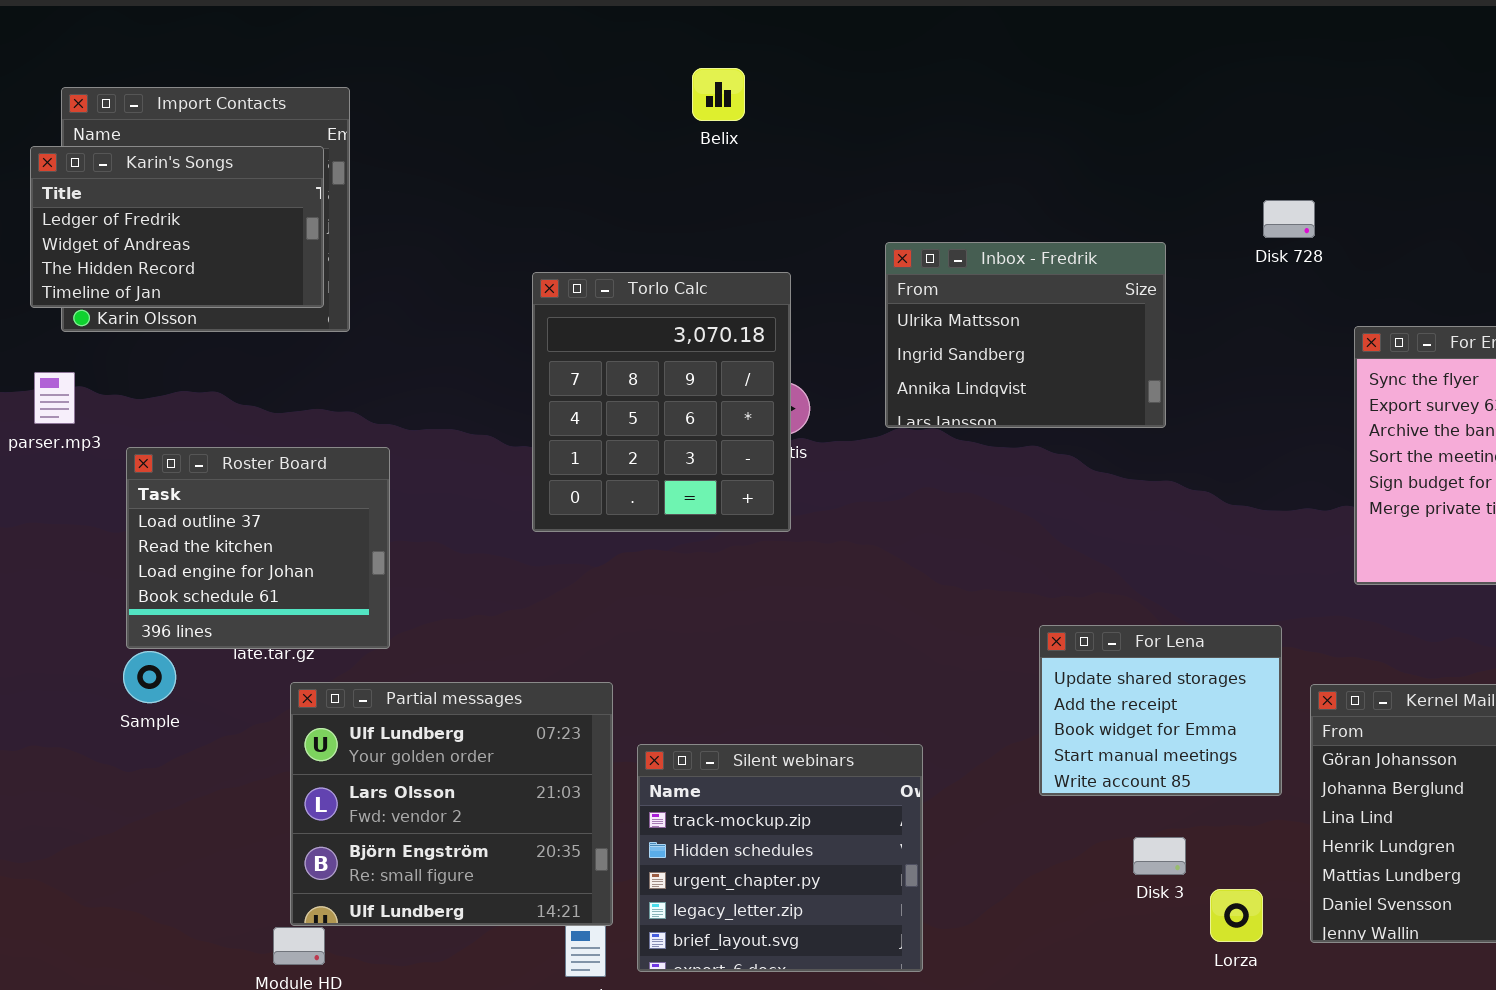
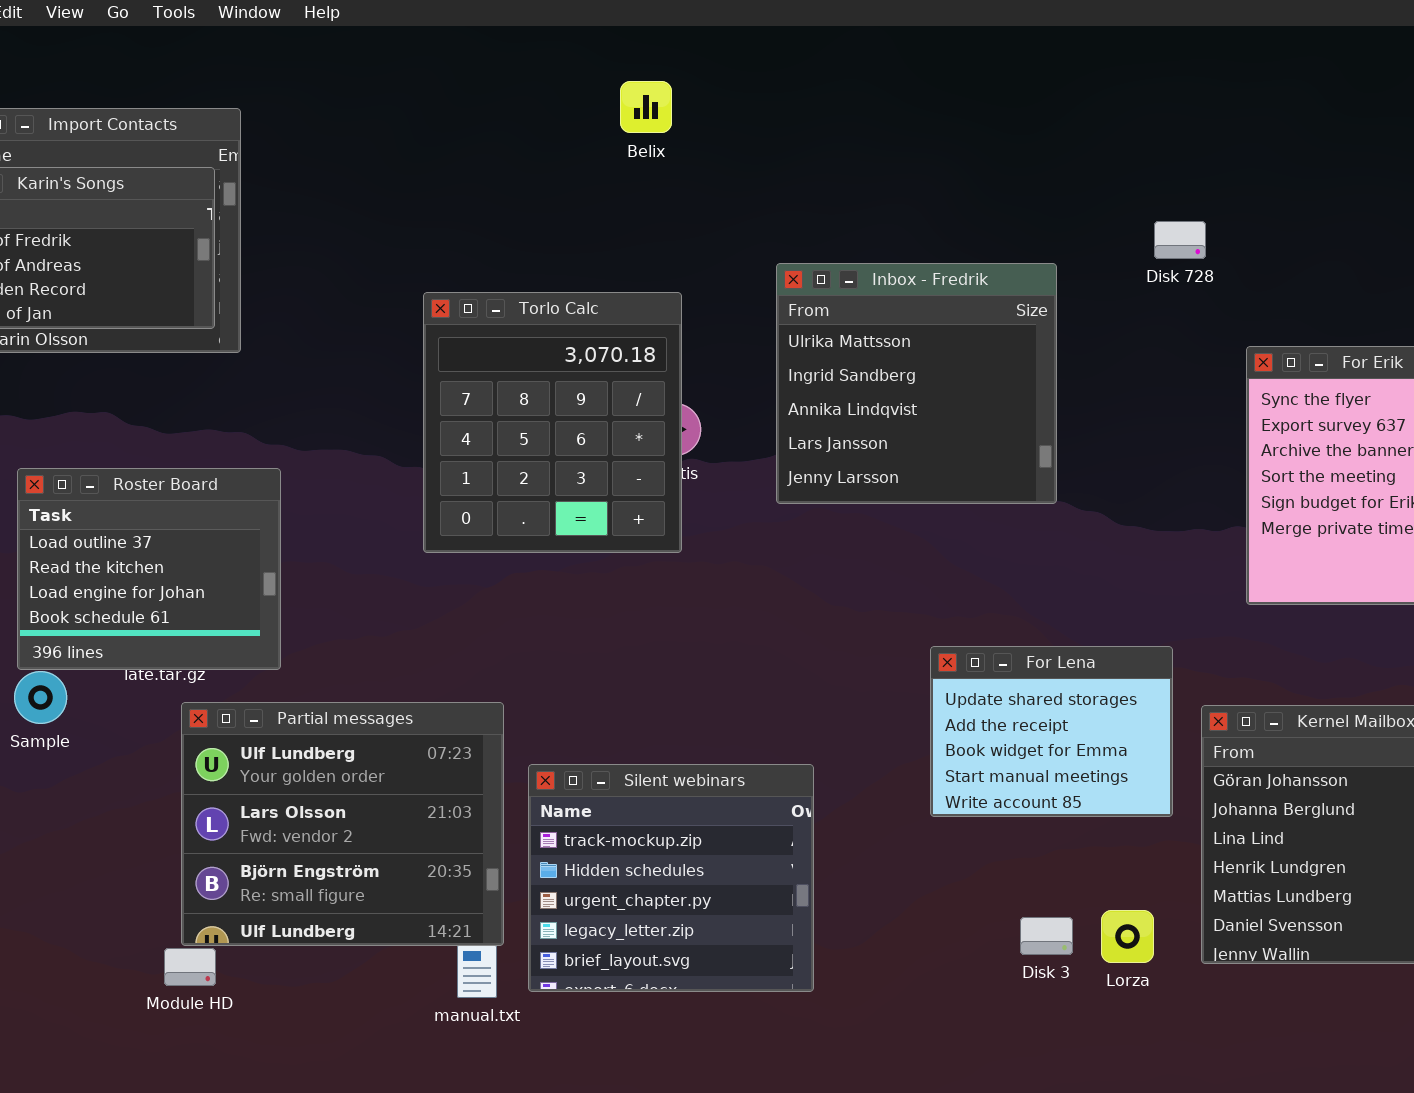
Belix: [692,68,745,121] -> [620,81,672,133], moved
Inbox - Fredrik: [885,242,1166,428] -> [776,263,1057,504], resized
Disk 3: [1133,837,1186,875] -> [1020,917,1073,955], moved

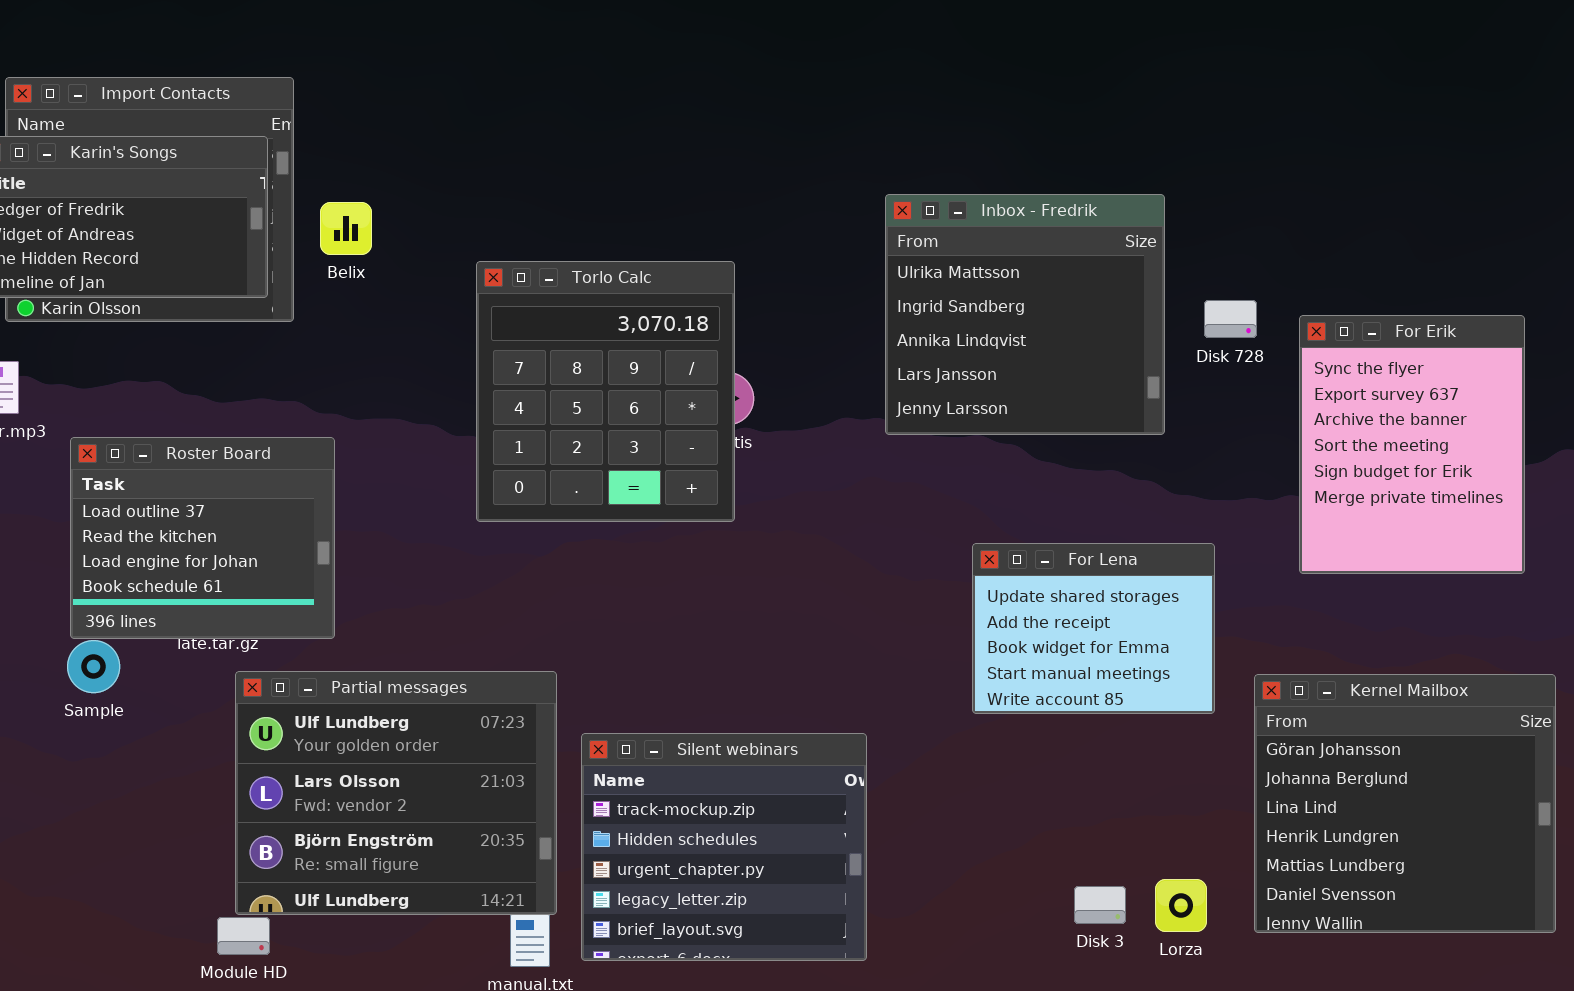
Belix: [620,81,672,133] -> [320,202,372,255], moved
Disk 728: [1154,221,1206,259] -> [1204,300,1257,338], moved
Inbox - Fredrik: [776,263,1057,504] -> [885,194,1165,435], moved
For Lena: [930,646,1173,817] -> [972,543,1215,714], moved

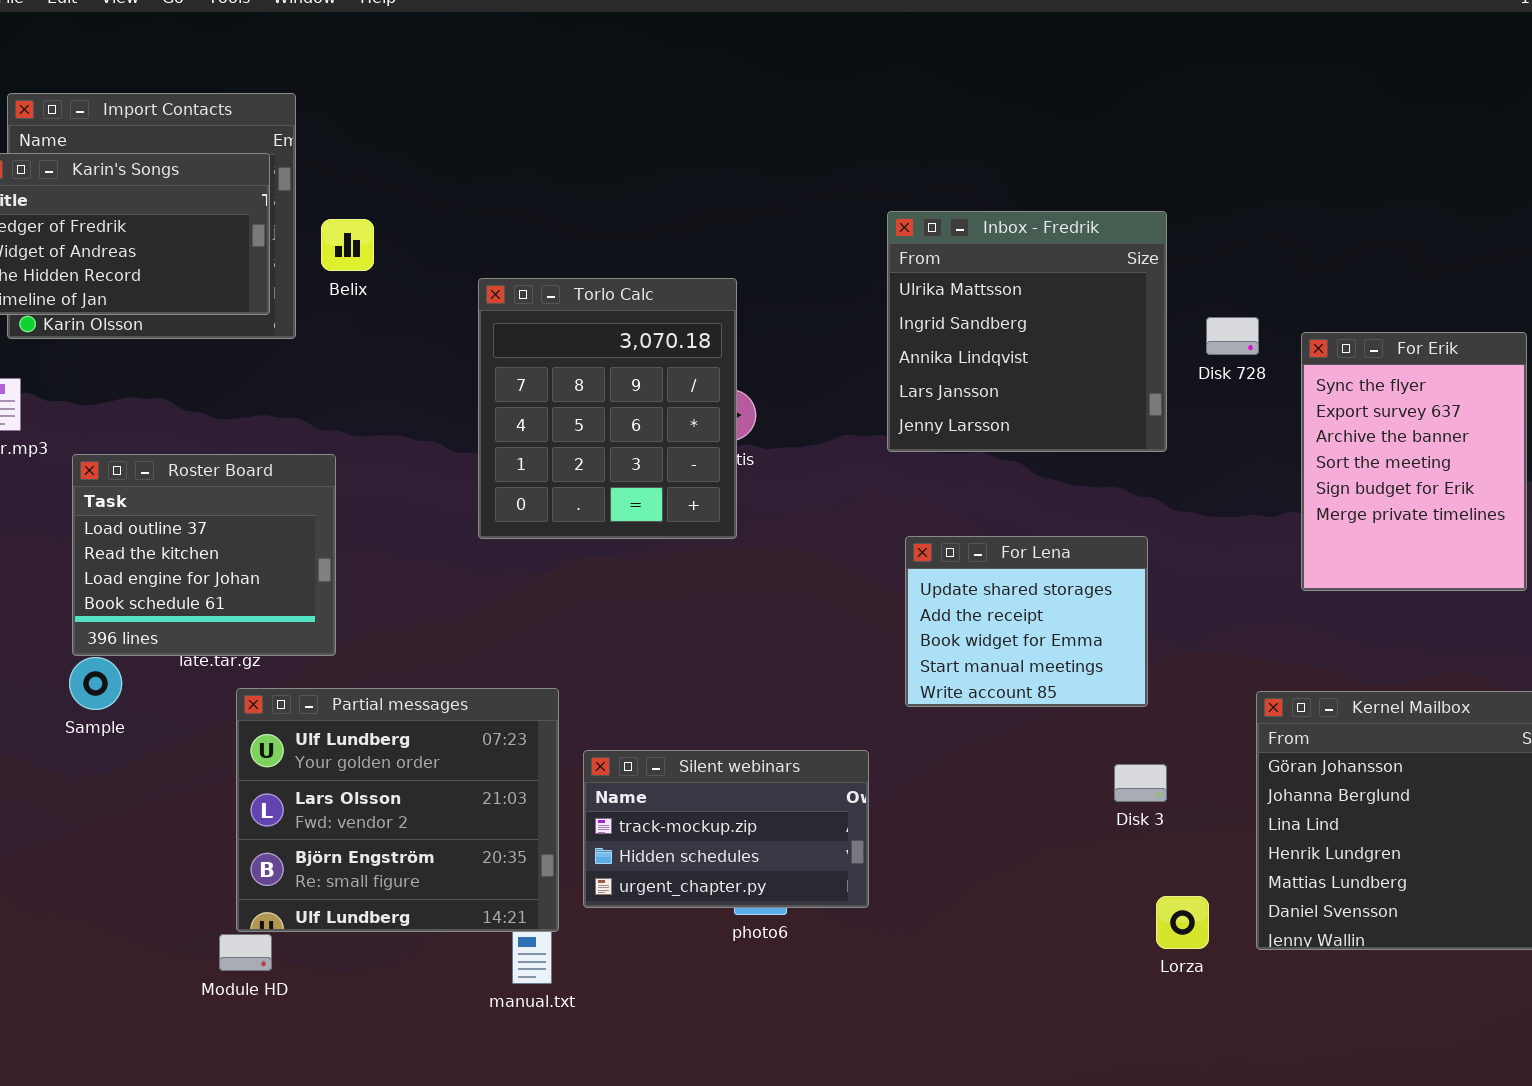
For Lena: [972,543,1215,714] -> [905,536,1148,707], moved
Silent webinars: [581,733,867,961] -> [583,750,869,908], resized
Disk 3: [1074,886,1126,924] -> [1114,764,1167,802], moved

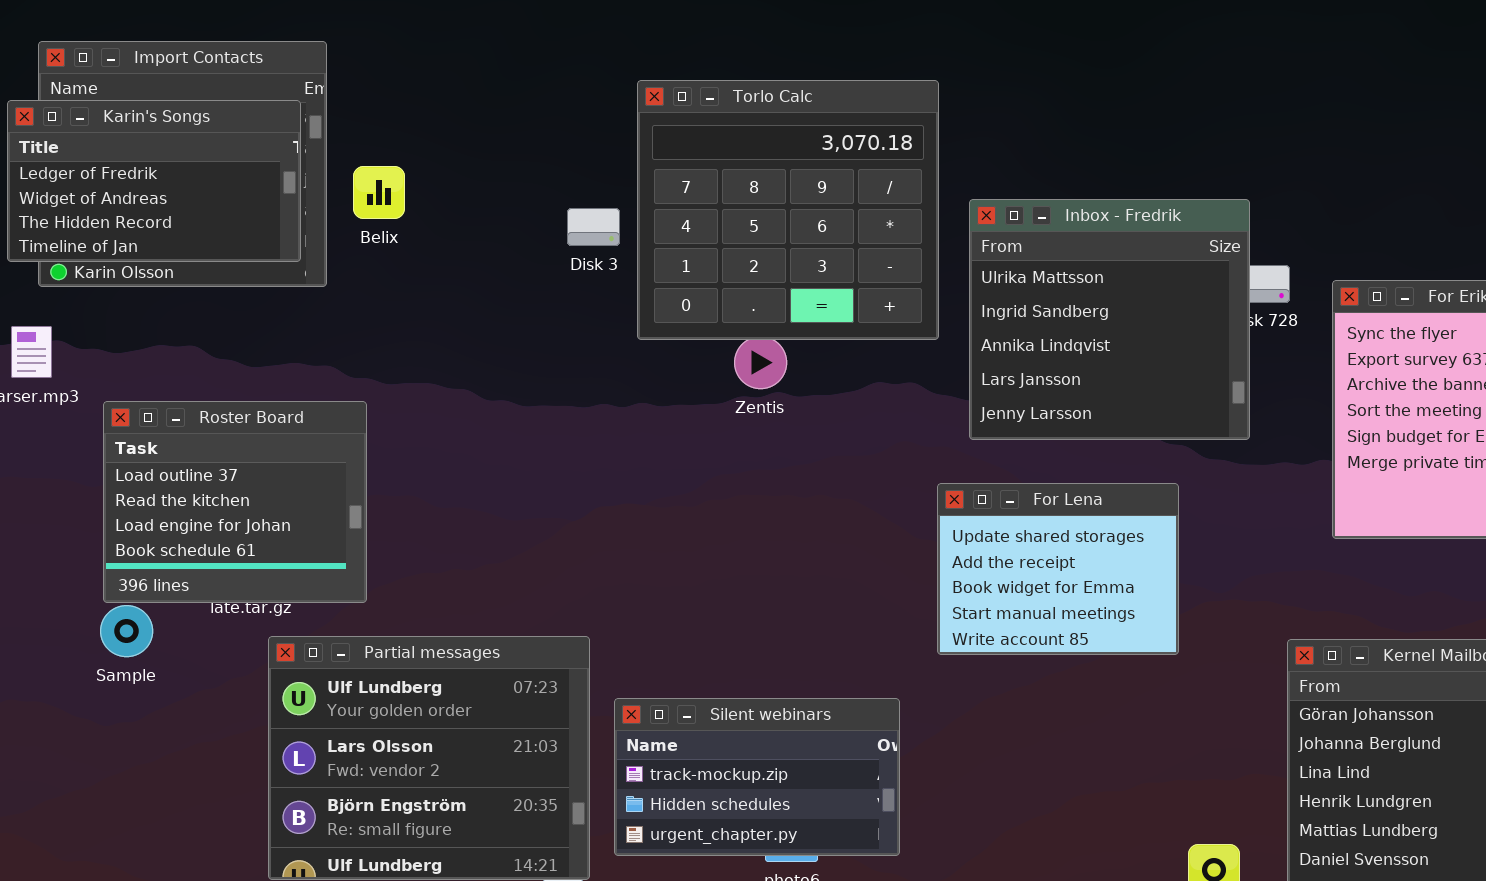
Inbox - Fredrik: [887,211,1167,452] -> [969,199,1250,440], moved
Torlo Calc: [478,278,737,539] -> [637,80,939,340], moved, resized
Disk 3: [1114,764,1167,802] -> [567,208,620,246], moved

